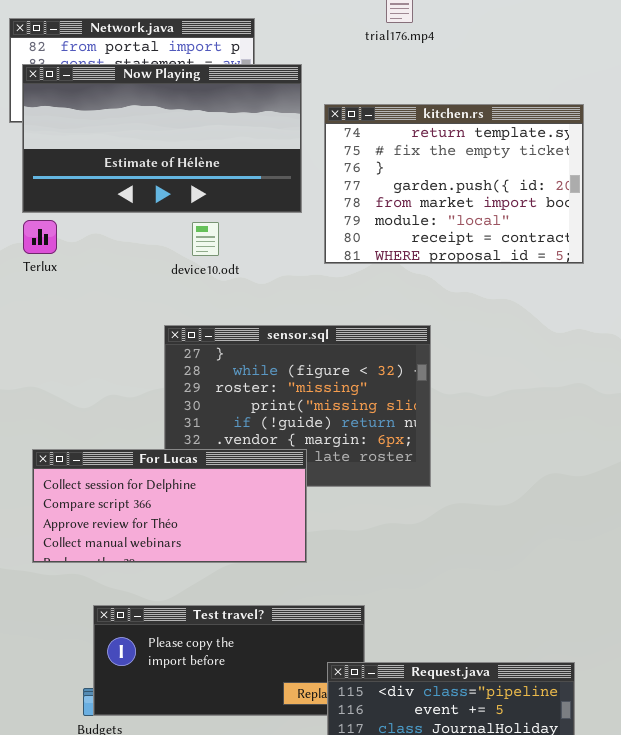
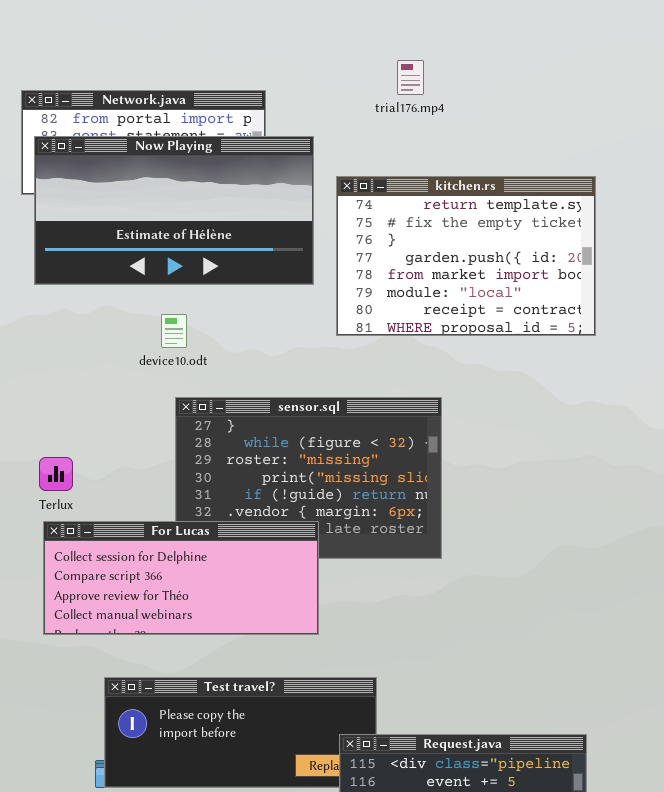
Terlux: [23,220,57,254] -> [39,457,73,491], moved
device10.odt: [192,222,219,256] -> [161,314,187,348], moved

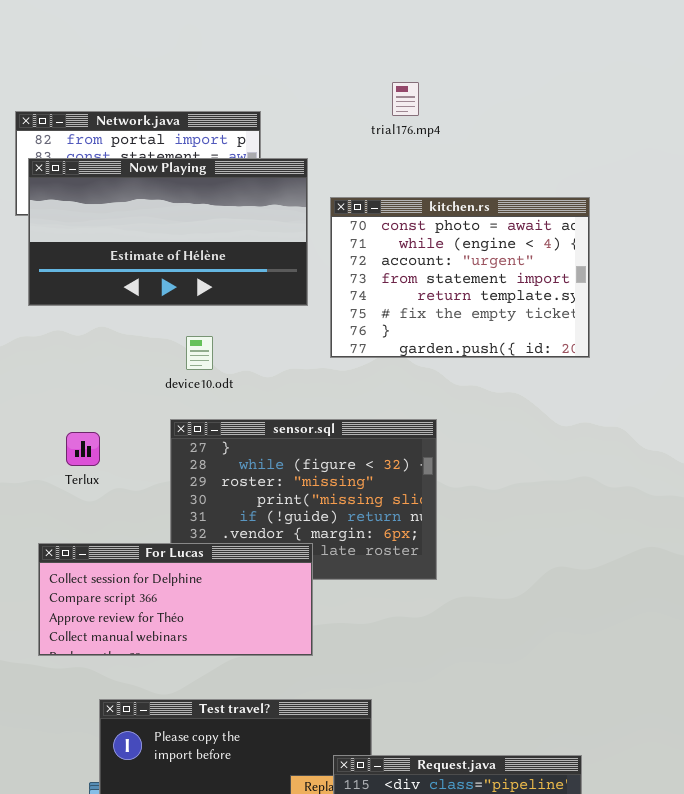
kitchen.rs: [336,176,596,336] -> [330,197,590,358], scrolled up 4 rows
device10.odt: [161,314,187,348] -> [186,336,213,370], moved
Terlux: [39,457,73,491] -> [66,432,100,466], moved

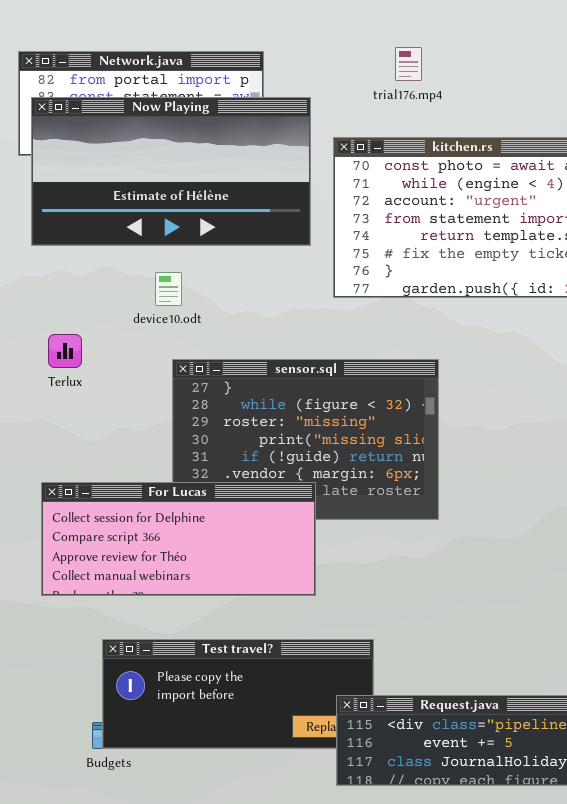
trial176.mp4: [392,82,419,116] -> [395,47,422,81], moved
device10.odt: [186,336,213,370] -> [155,272,182,306], moved
Terlux: [66,432,100,466] -> [48,334,82,368], moved

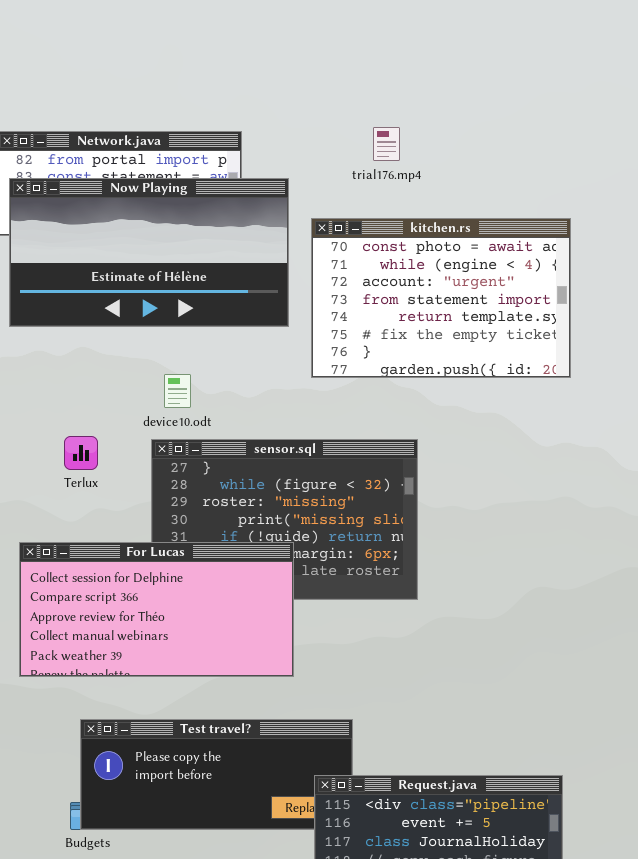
device10.odt: [155,272,182,306] -> [164,374,191,408], moved
Terlux: [48,334,82,368] -> [64,436,98,470], moved
For Lucas: [41,482,316,596] -> [19,542,294,677], resized

